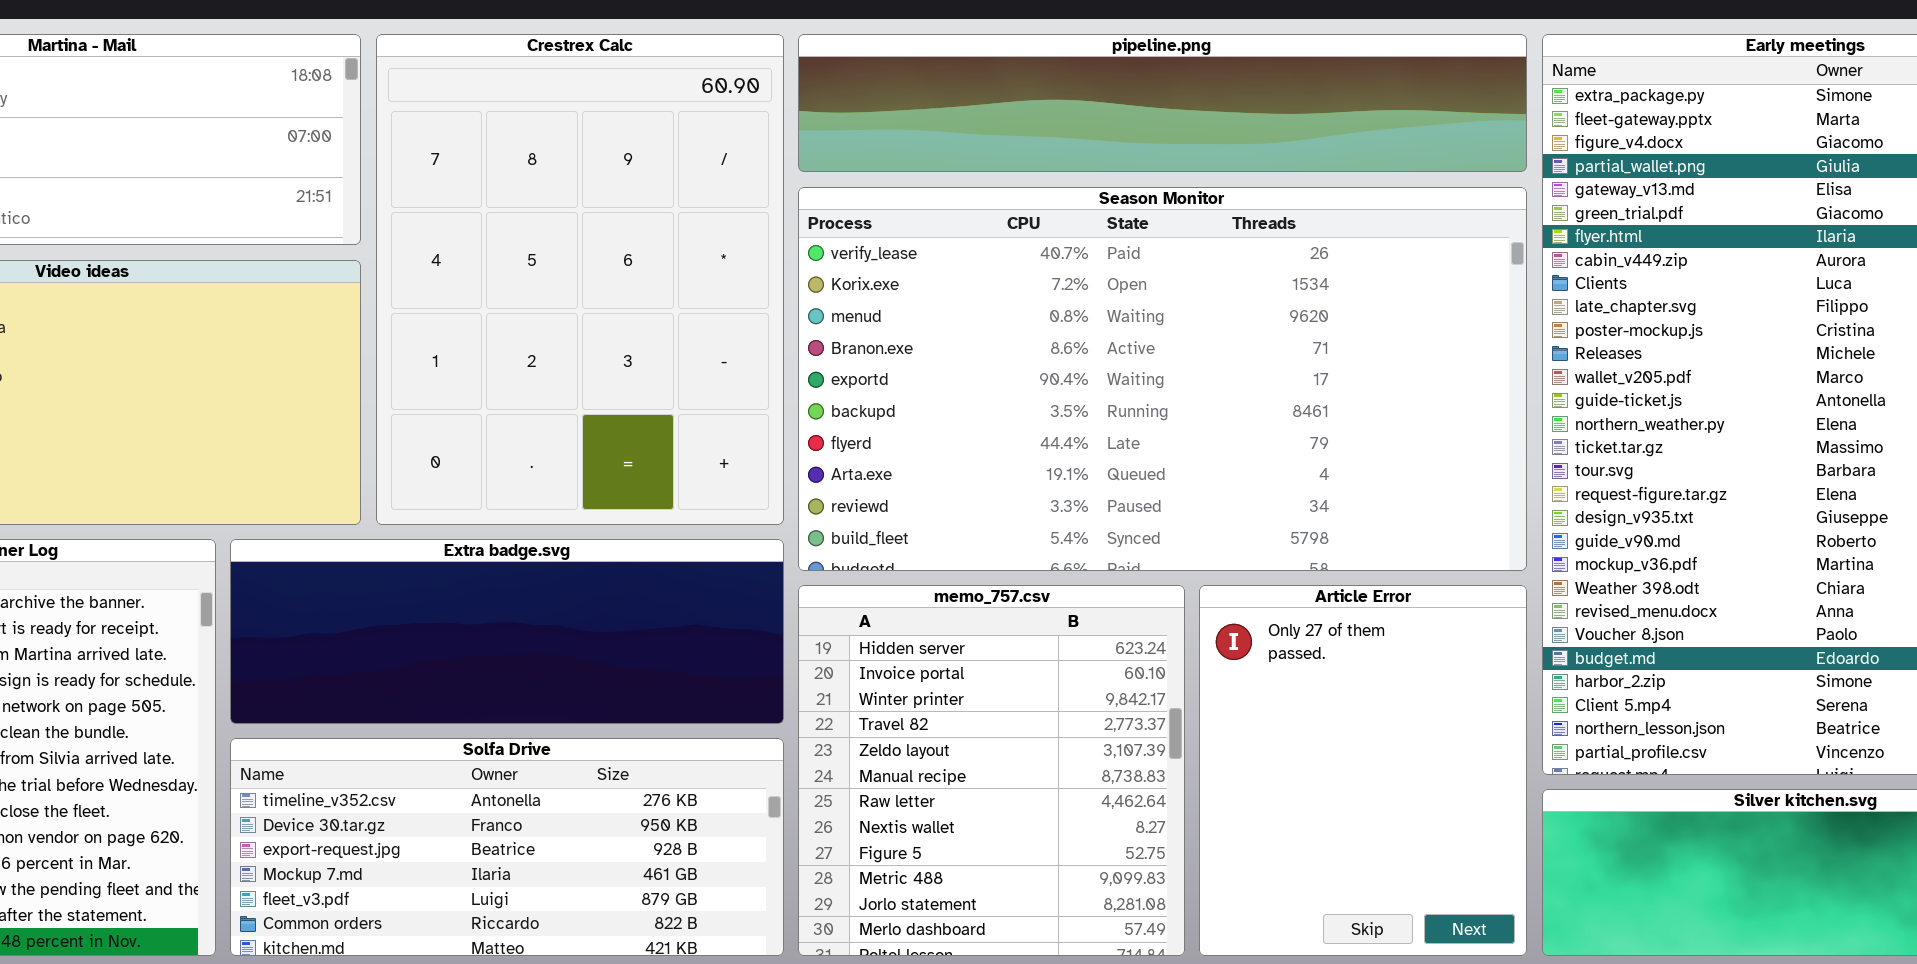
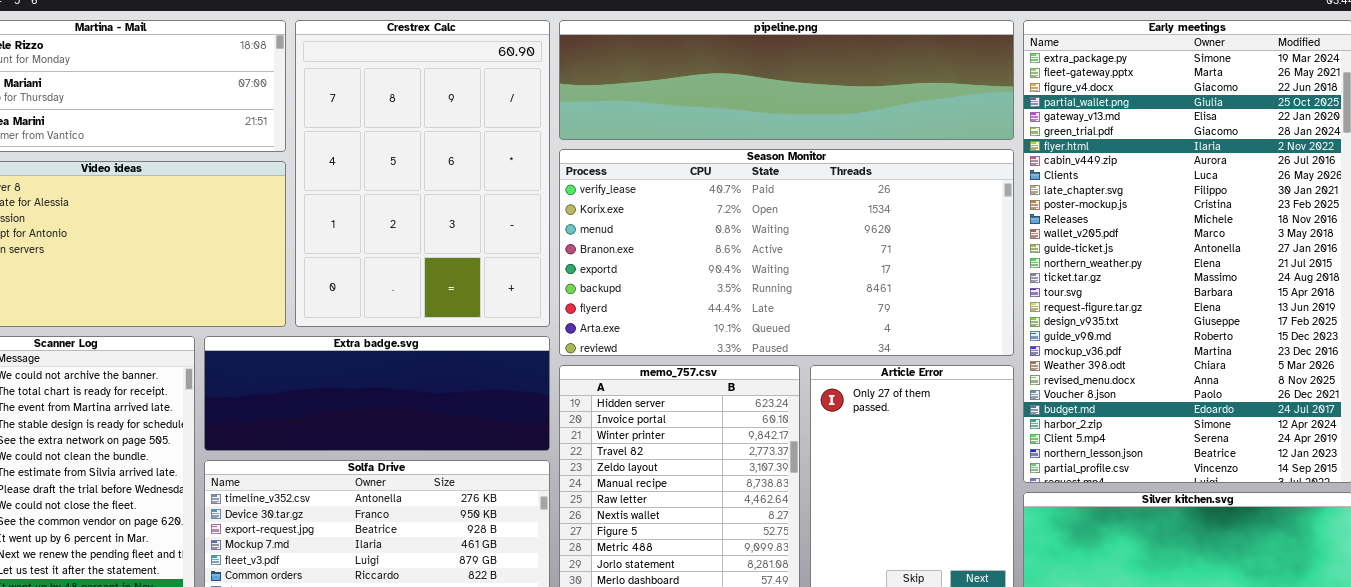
pipeline.png: [798,34,1527,172] -> [559,20,1014,140], resized
Season Monitor: [798,187,1527,571] -> [559,149,1014,356], resized

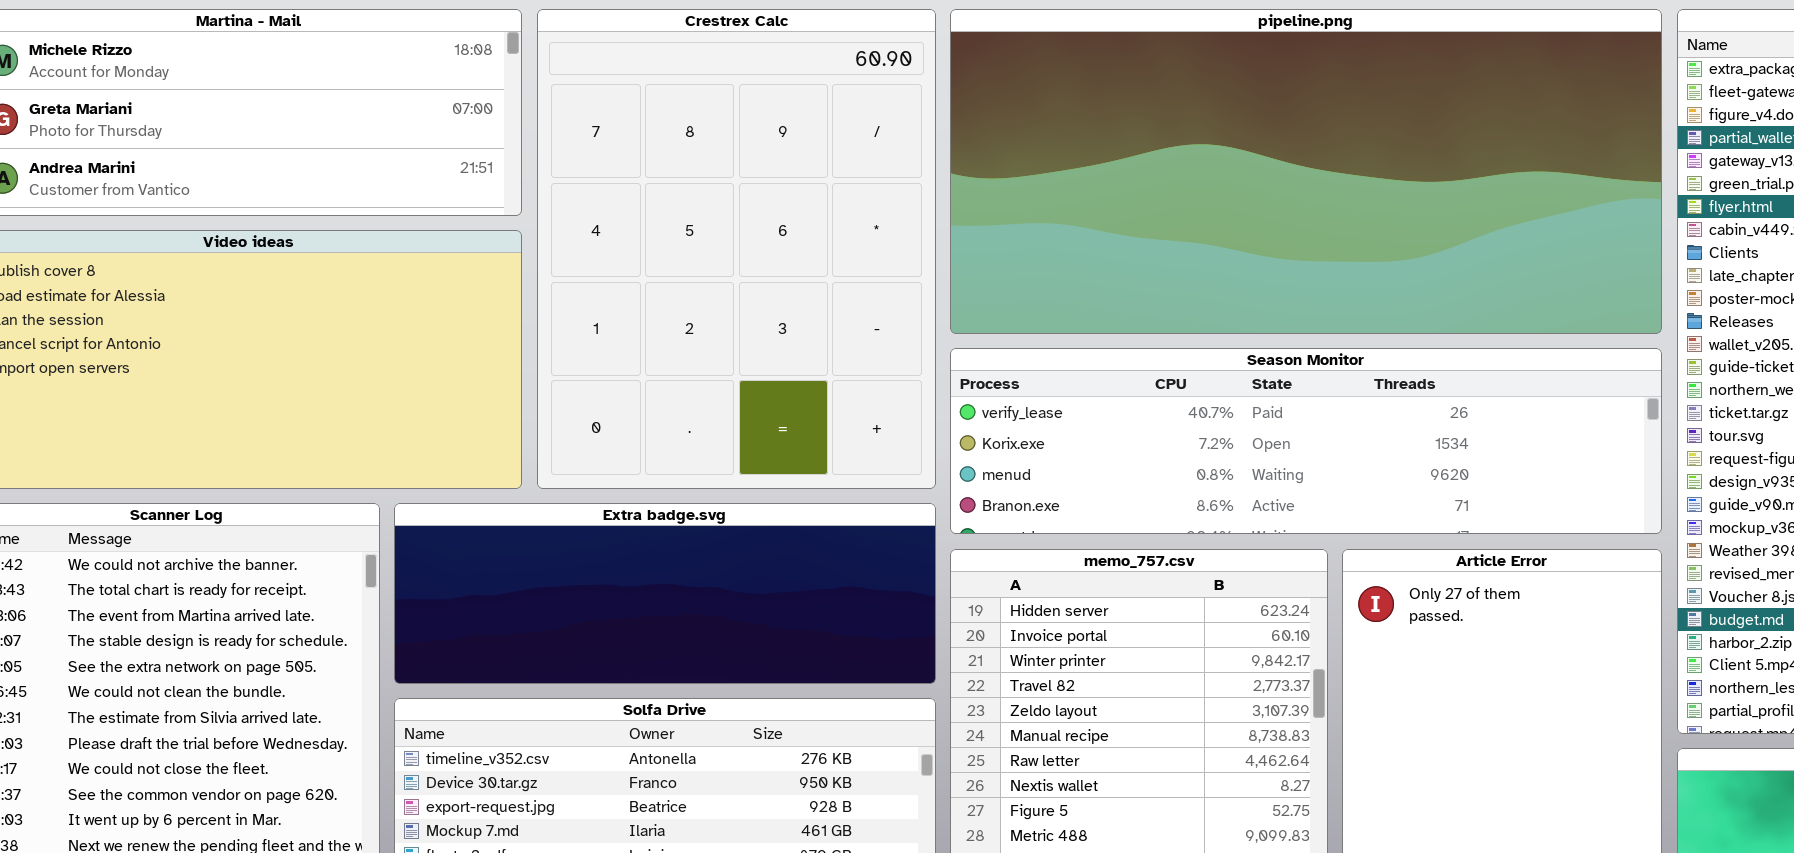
pipeline.png: [559,20,1014,140] -> [950,9,1662,334], resized
Season Monitor: [559,149,1014,356] -> [950,348,1662,534], resized

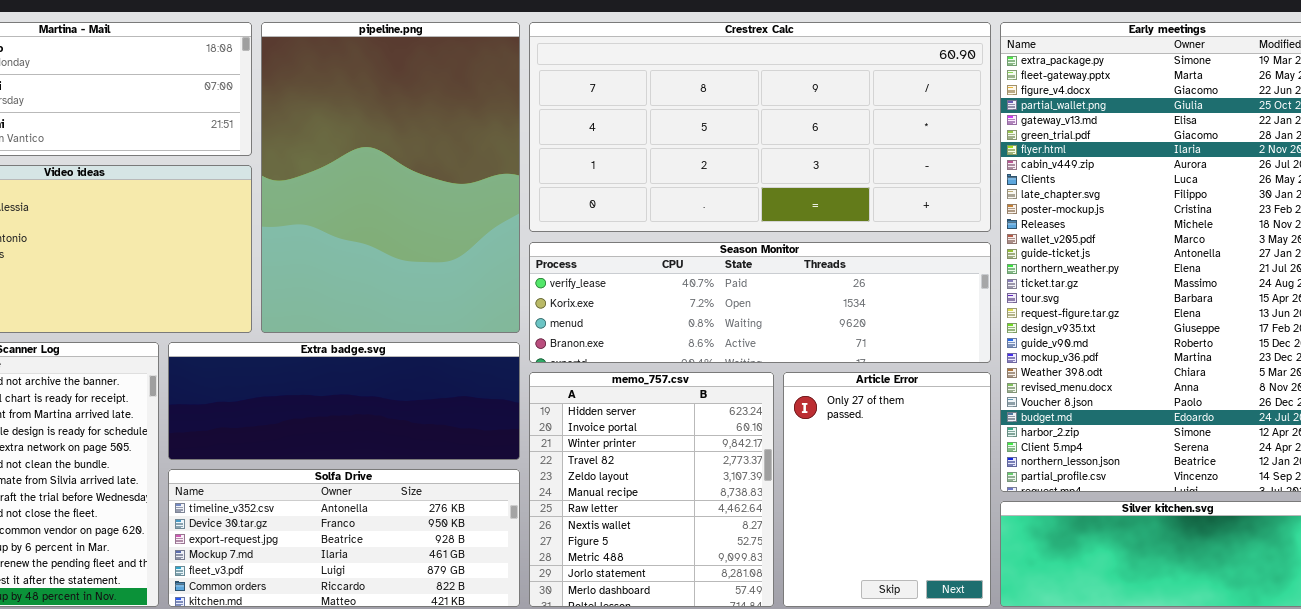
Crestrex Calc: [537,9,936,489] -> [529,22,991,232], moved, resized
pipeline.png: [950,9,1662,334] -> [261,22,520,333], moved, resized

